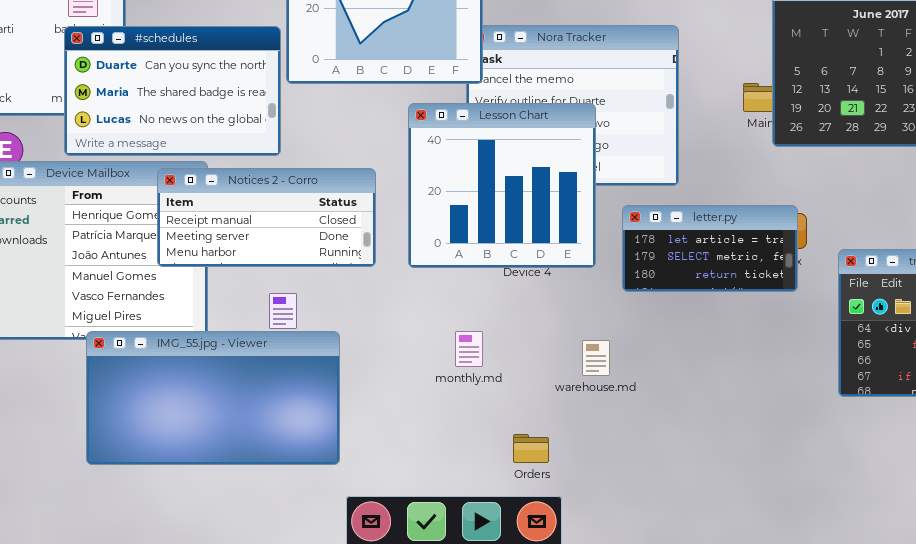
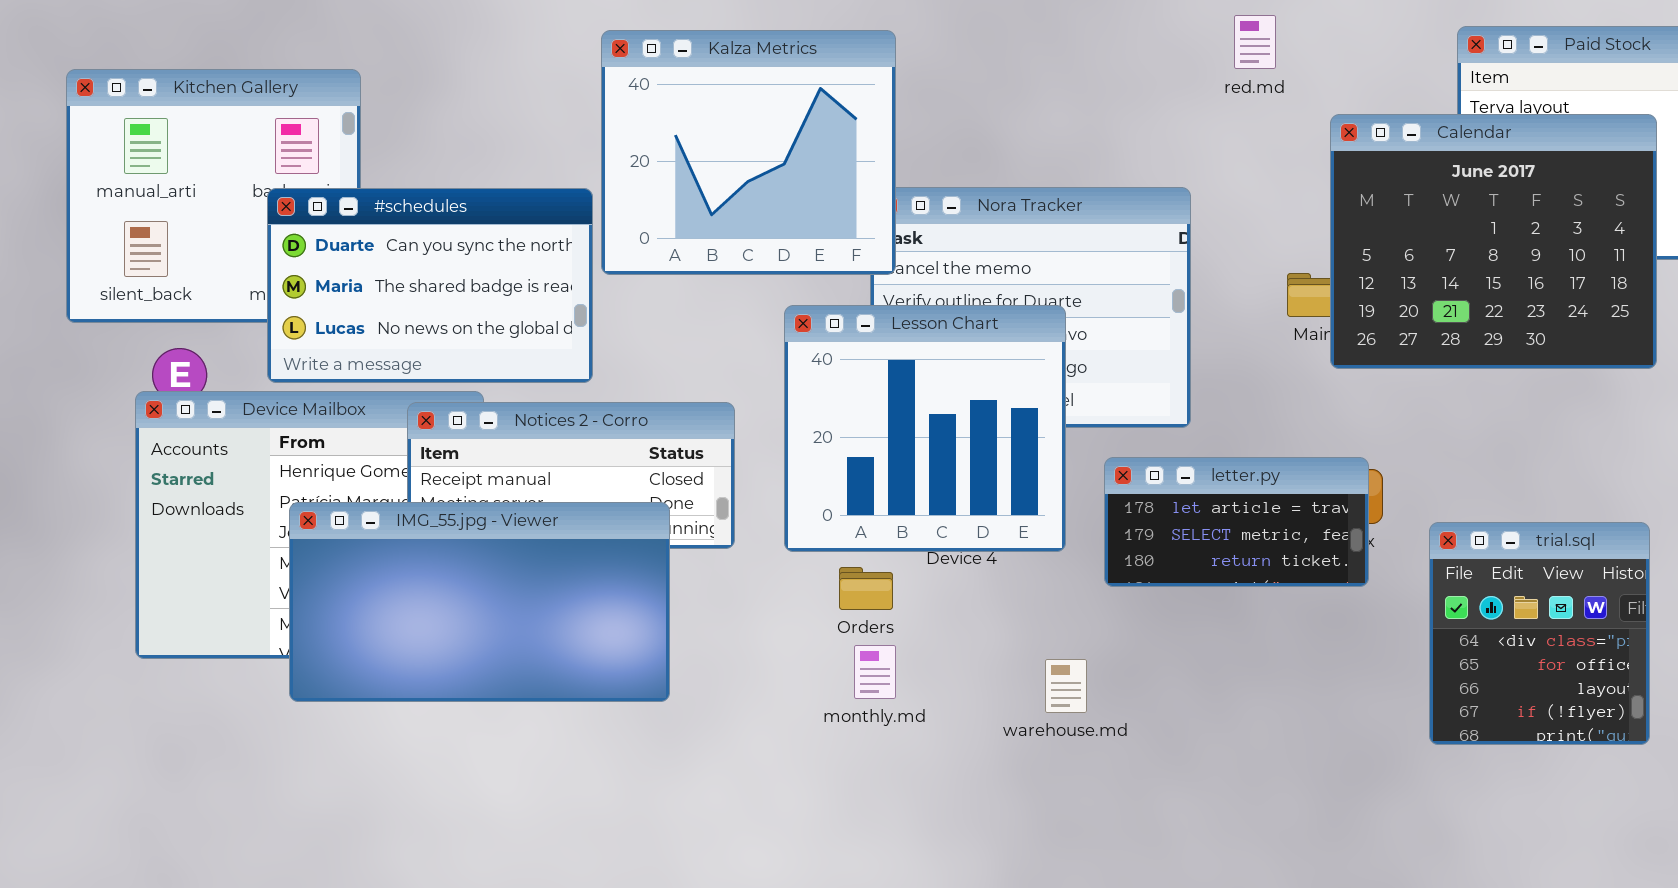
IMG_55.jpg - Viewer: [86,331,340,465] -> [289,502,670,702], moved
Orders: [513,434,549,463] -> [839,567,893,610], moved

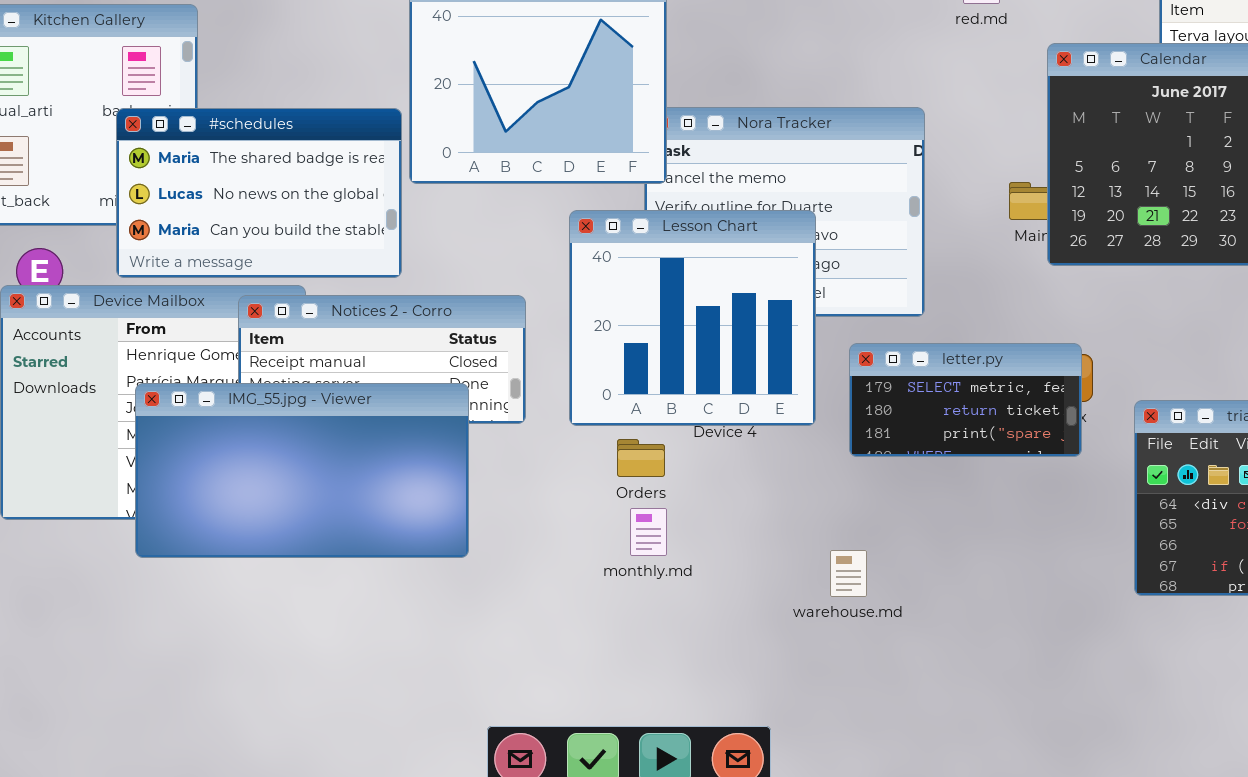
#schedules: [267,188,593,383] -> [116,108,402,278], scrolled down 1 row
letter.py: [1104,457,1369,587] -> [849,343,1082,457], scrolled down 1 row
warehouse.md: [1045,659,1087,713] -> [830,550,867,597], moved

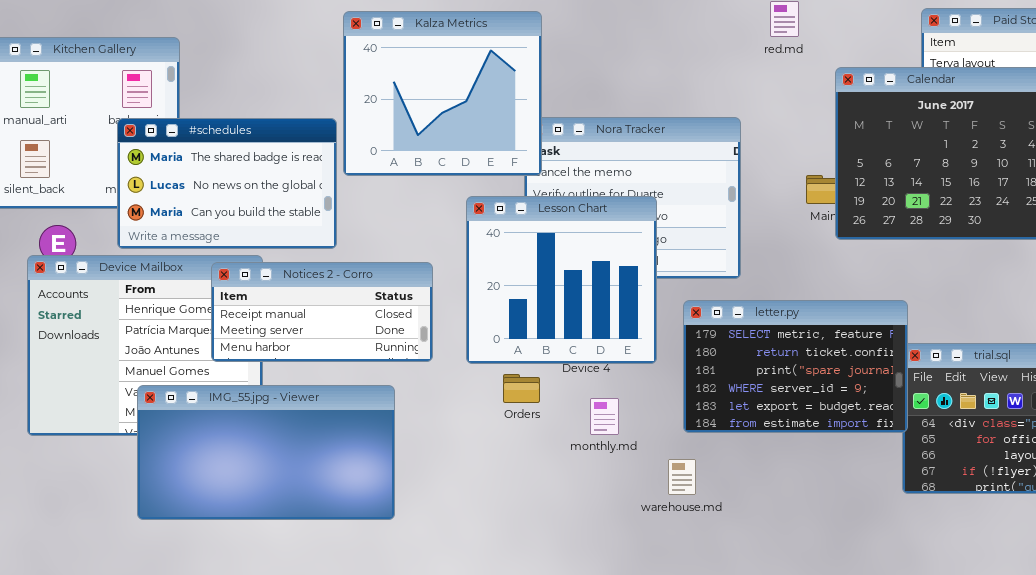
letter.py: [849,343,1082,457] -> [683,300,908,433], resized
IMG_55.jpg - Viewer: [135,383,469,558] -> [137,385,395,520], moved
monthly.md: [630,508,667,556] -> [590,398,619,435], moved

